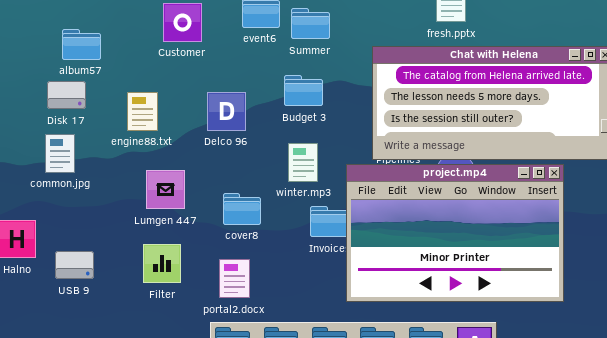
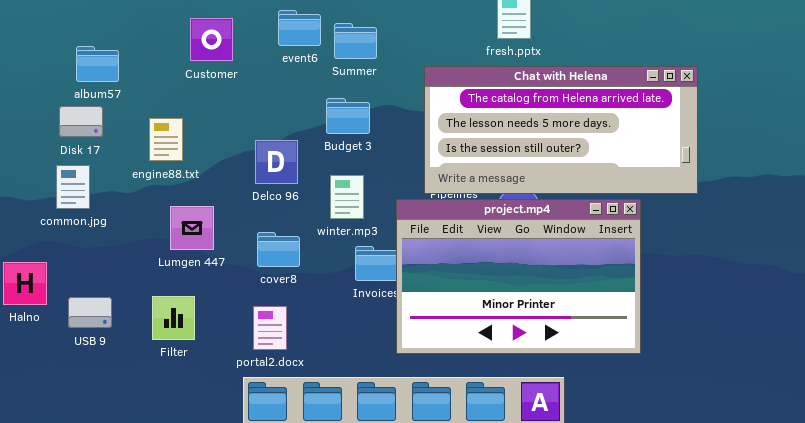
Delco 96: [207,92,246,131] -> [255,140,298,184], moved
Filter: [143,244,181,283] -> [152,296,195,340], moved

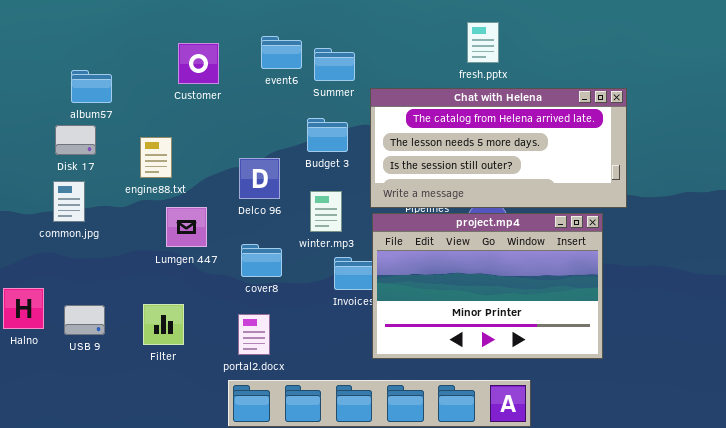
Chat with Helena: [424,66,698,194] -> [370,88,627,208], moved
Lumgen 447: [170,206,214,250] -> [166,207,207,247], moved
Halno: [3,262,47,305] -> [3,288,44,329], moved

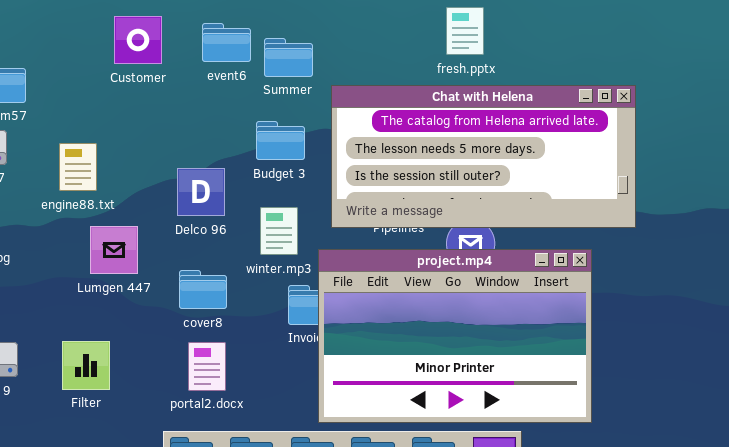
Customer: [178,43,219,84] -> [114,16,162,64], moved
project.mp4: [372,213,603,359] -> [318,249,592,423], moved
portal2.docx: [238,314,270,355] -> [188,342,226,391], moved

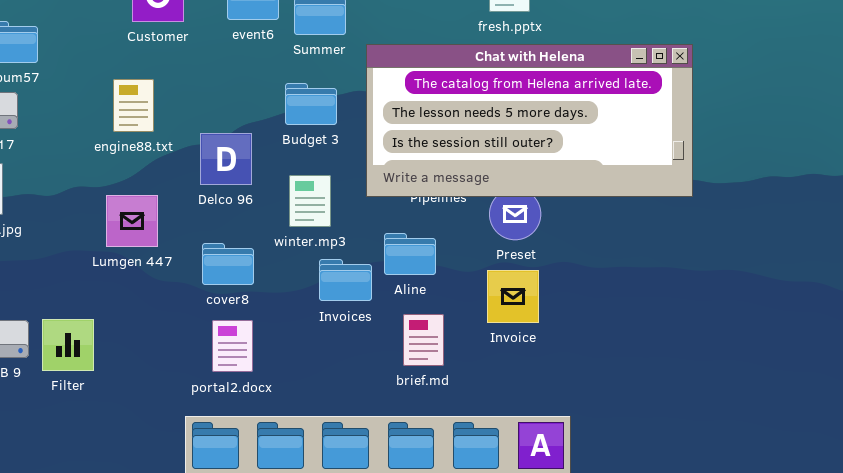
engine88.txt: [59,143,97,191] -> [113,79,154,132], moved
project.mp4: [318,249,592,423] -> none, closed
Filter: [62,341,110,390] -> [42,319,94,371], moved

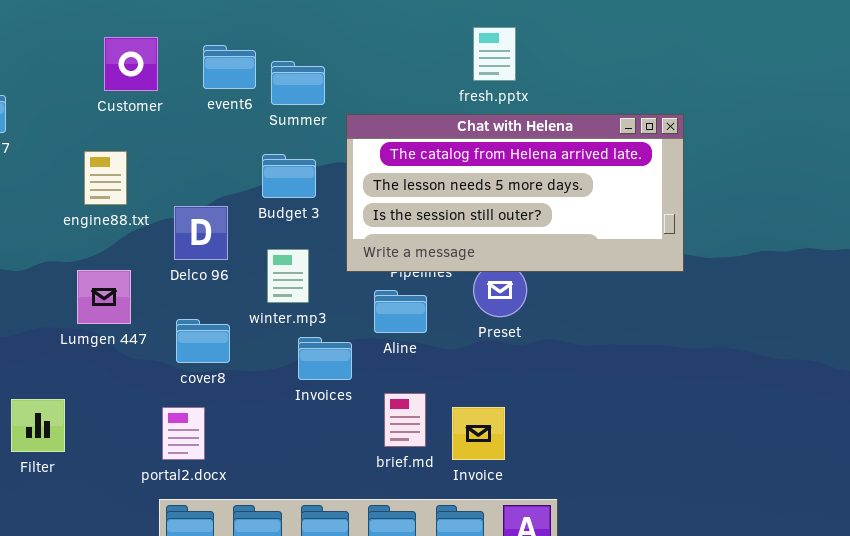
Aline: [384,233,436,275] -> [374,290,427,333], moved
Invoice: [487,270,539,323] -> [452,407,505,460], moved
portal2.docx: [212,320,253,372] -> [162,407,205,460], moved

